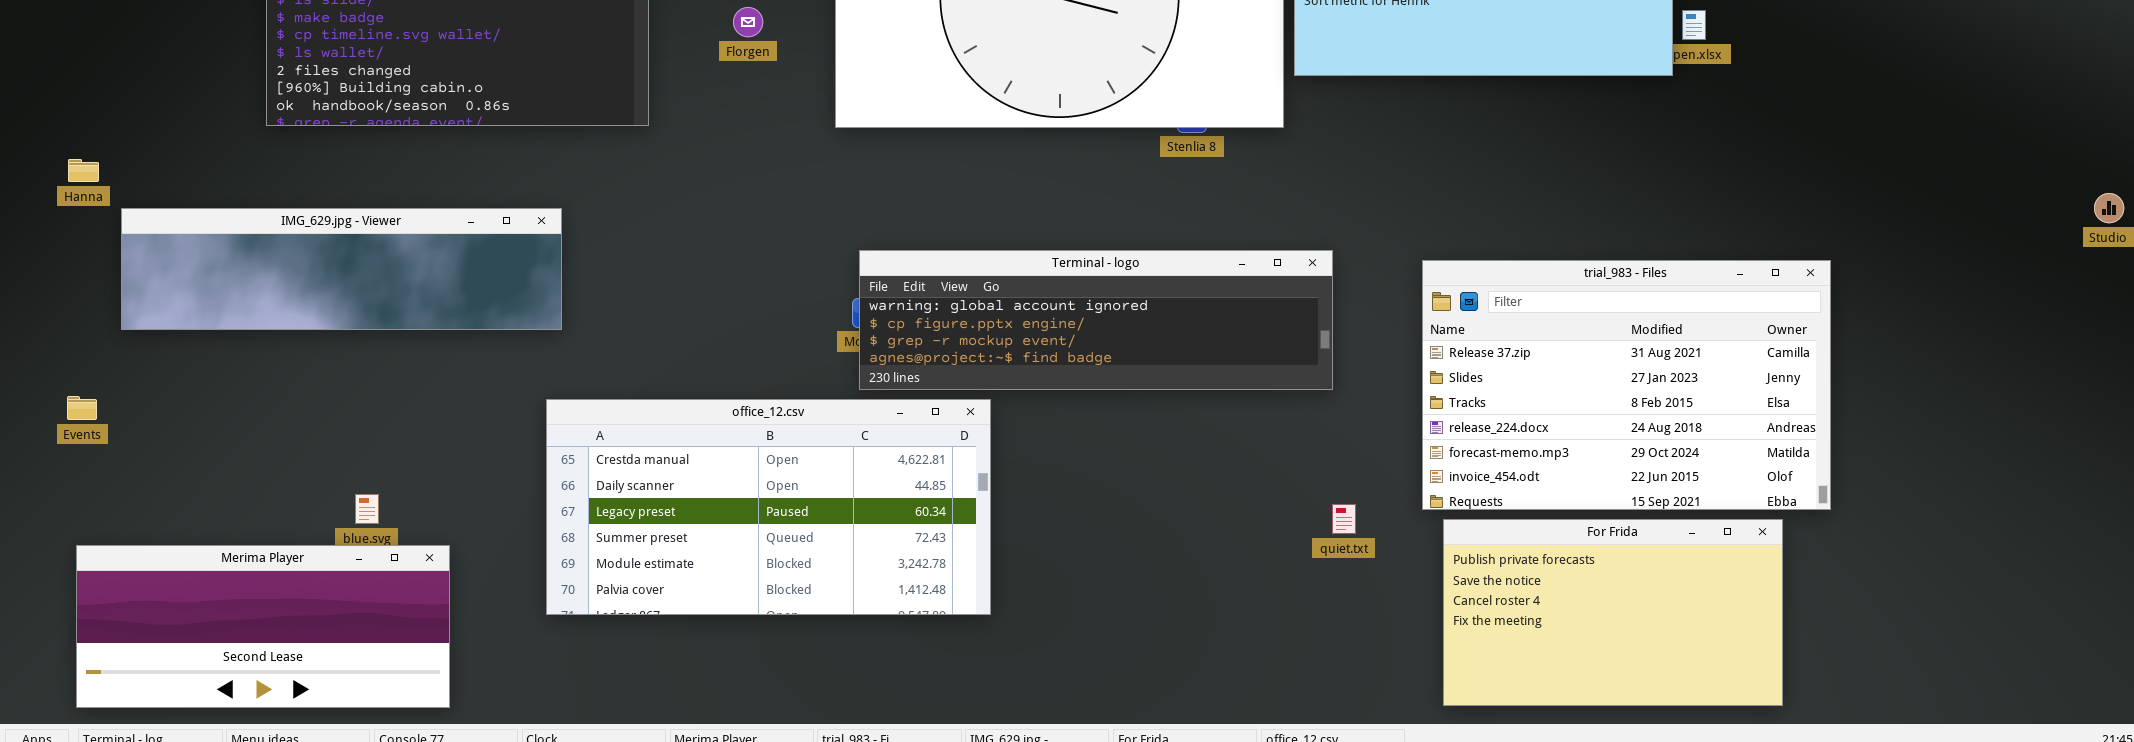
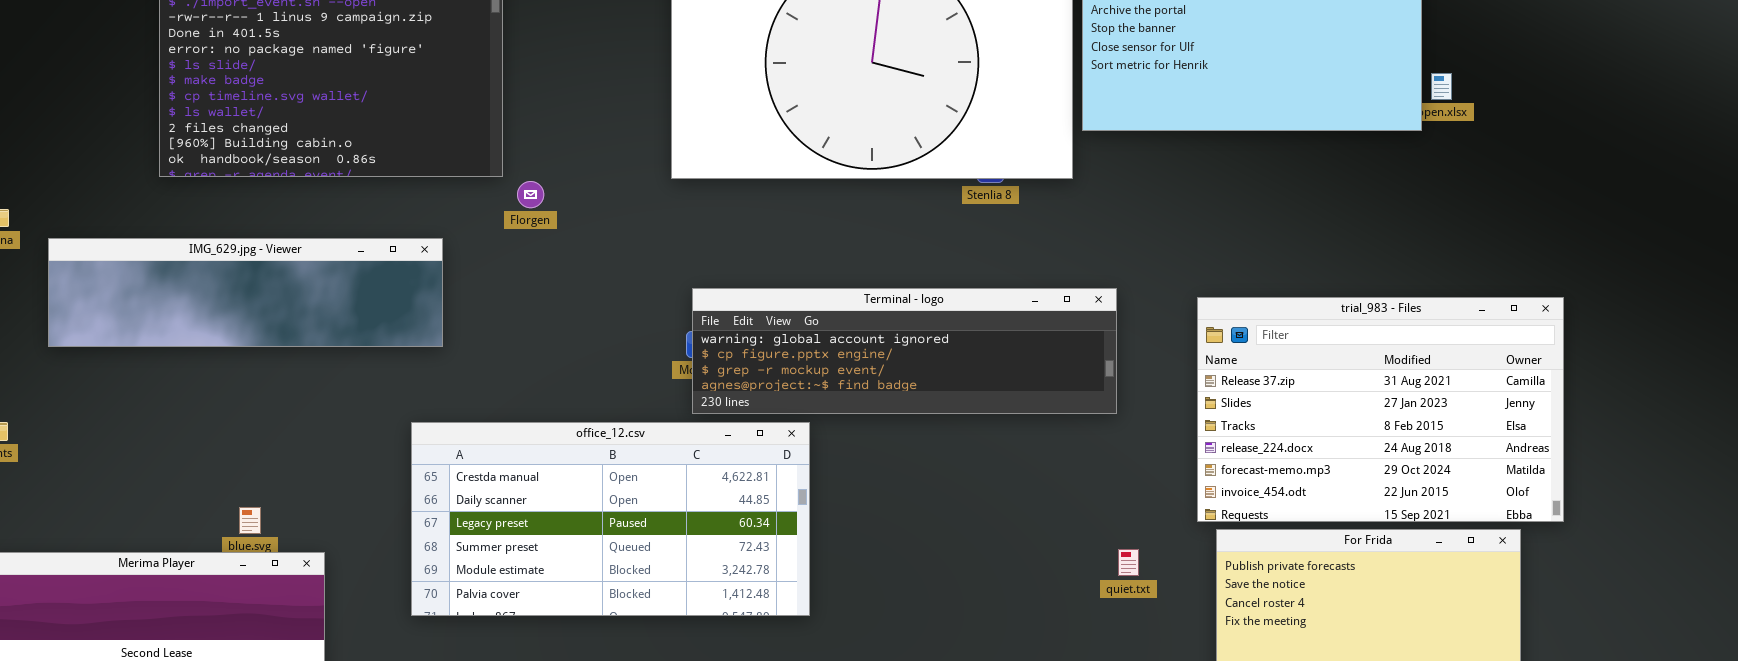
Florgen: [733,7,763,37] -> [517,181,544,208], moved
IMG_629.jpg - Viewer: [121,208,562,330] -> [48,238,443,347], moved
quiet.txt: [1332,504,1356,534] -> [1118,549,1139,576], moved

